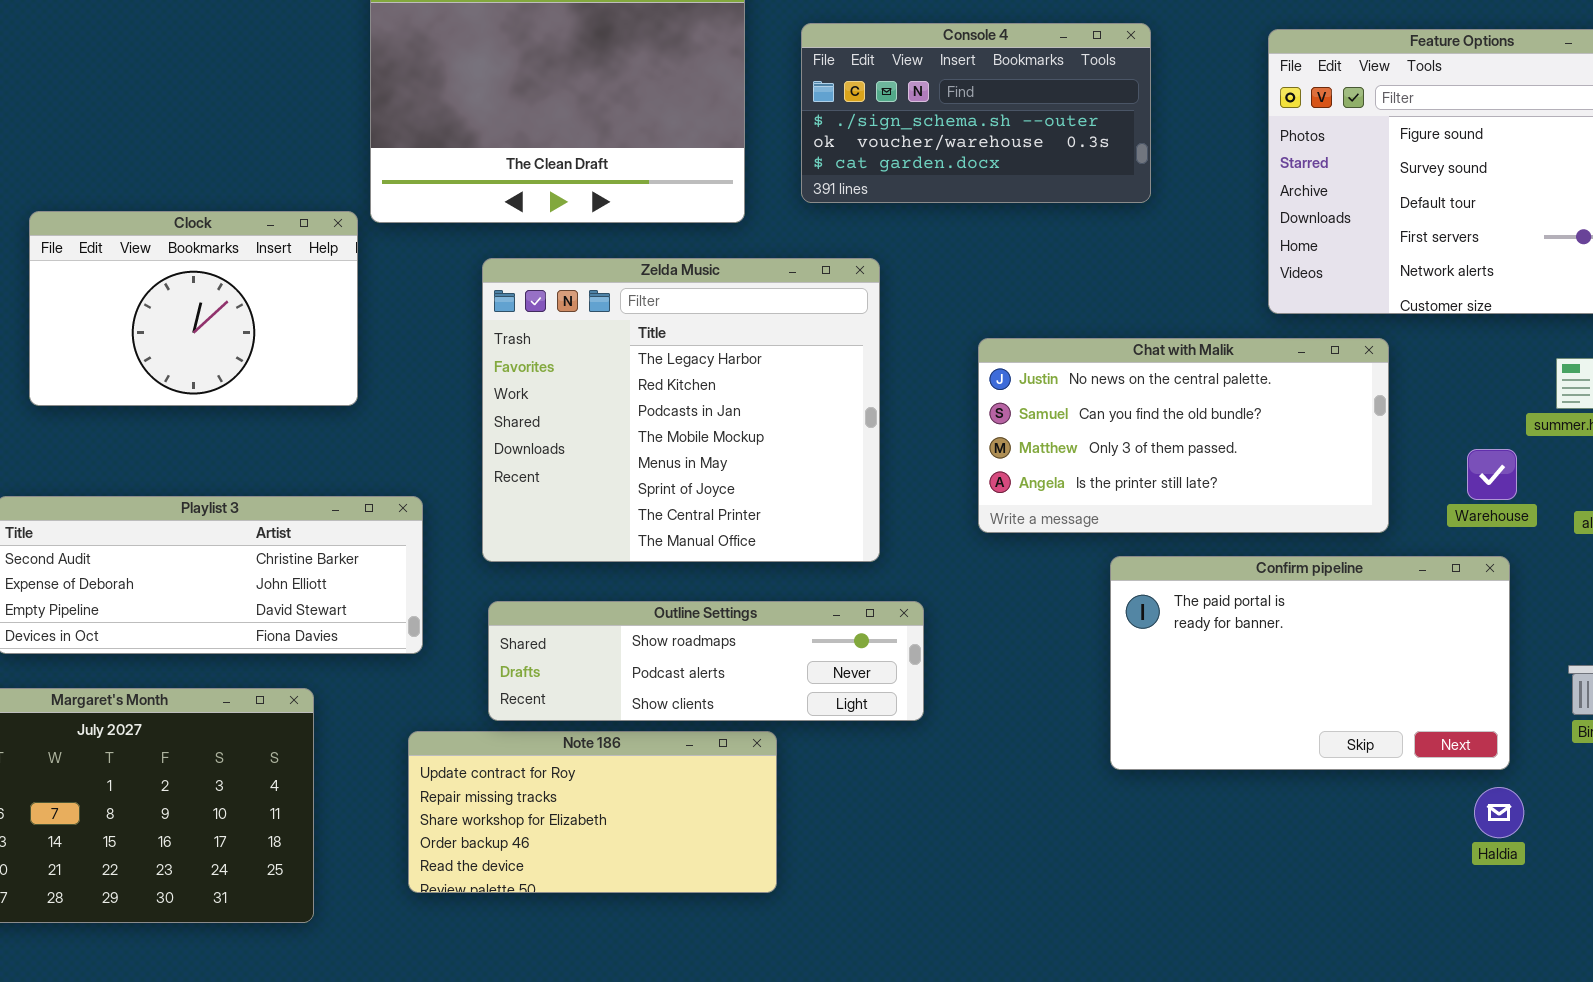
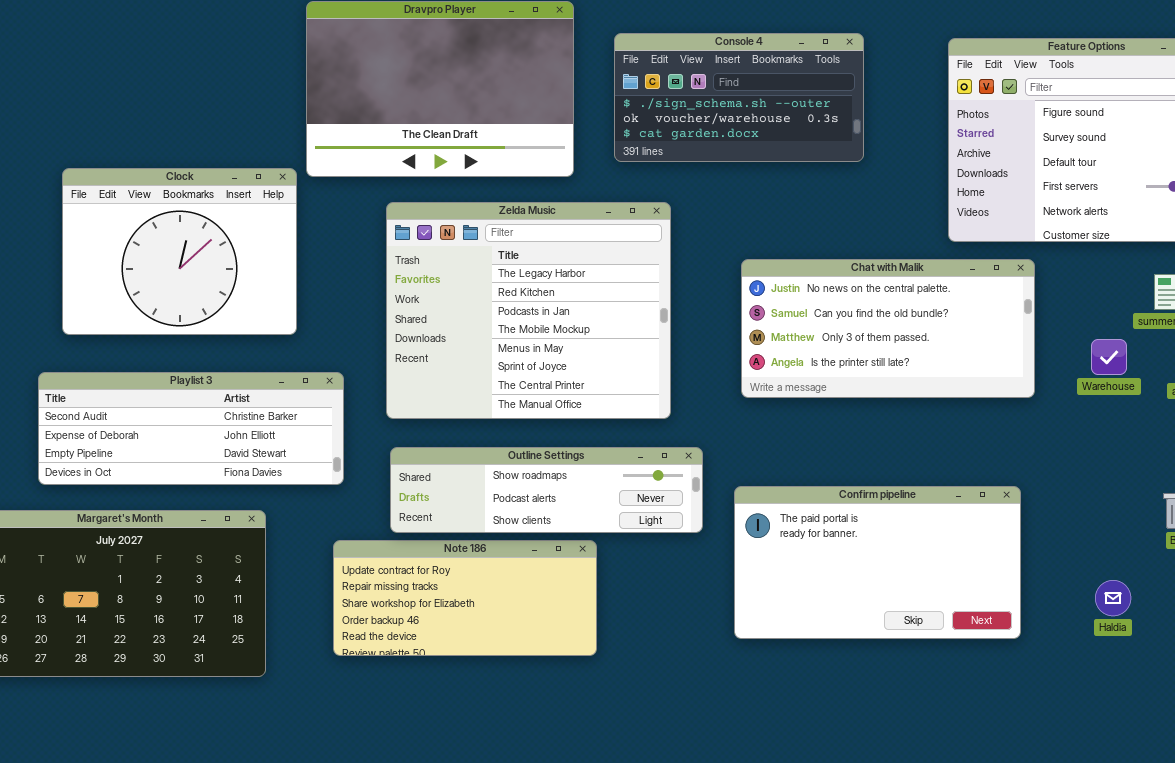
Clock: [29,211,358,406] -> [62,168,297,335], resized
Confirm pipeline: [1110,556,1510,770] -> [734,486,1021,639], moved

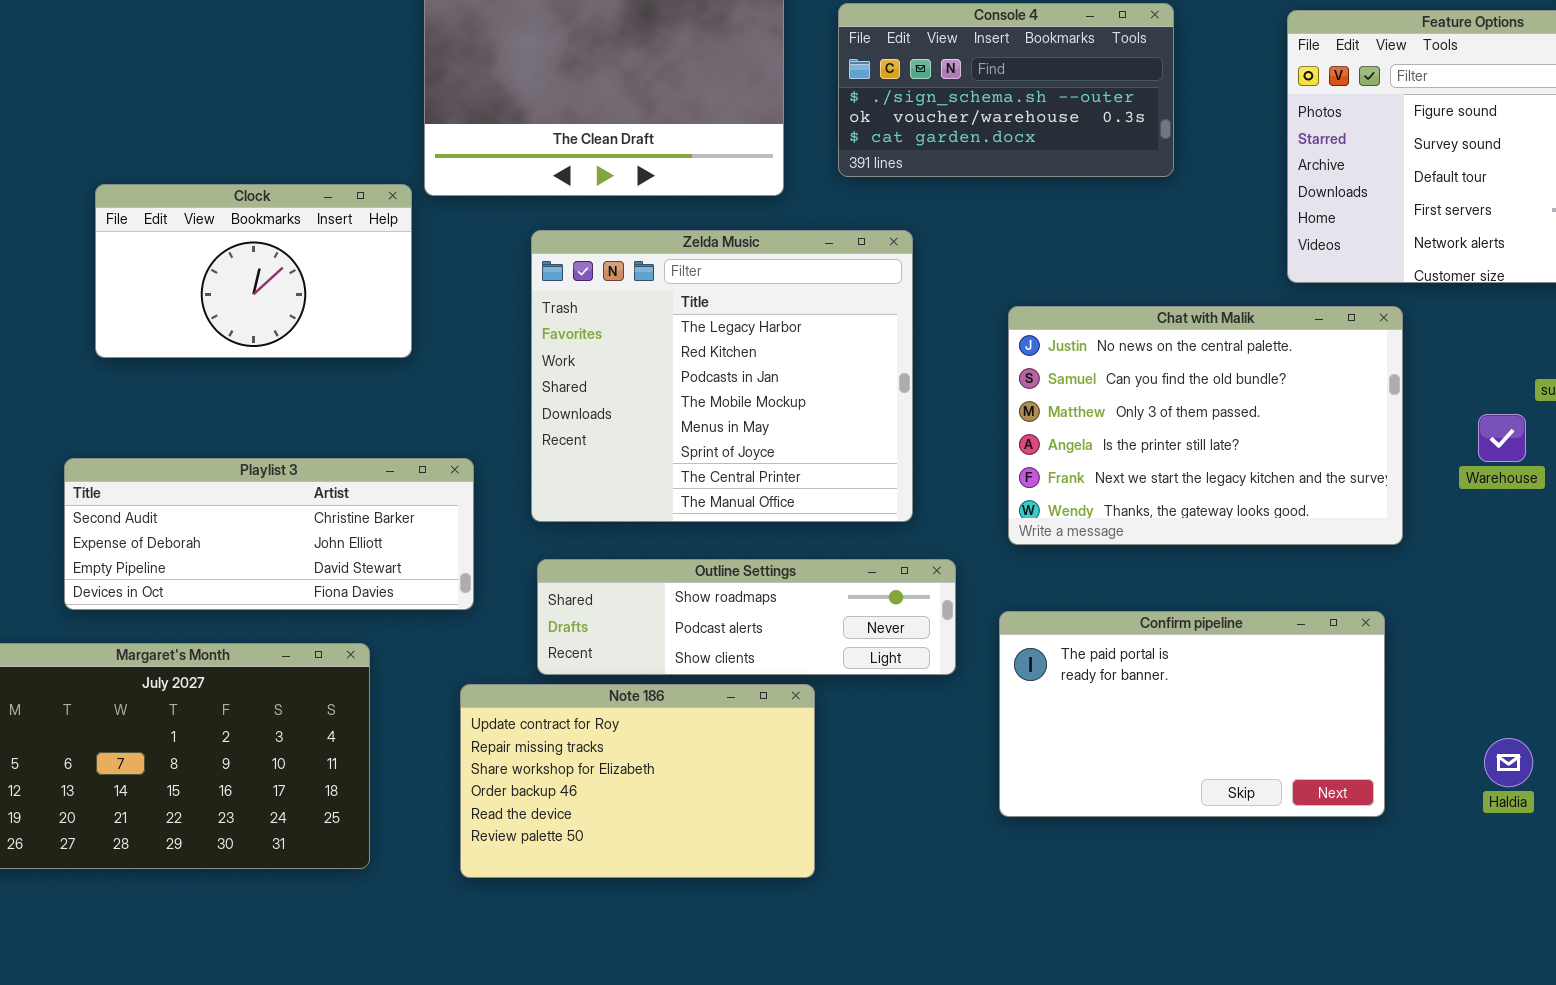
Clock: [62,168,297,335] -> [95,184,412,358], resized
Chat with Malik: [741,259,1035,398] -> [1008,306,1403,545], resized
Note 186: [333,540,597,656] -> [460,684,815,878], resized

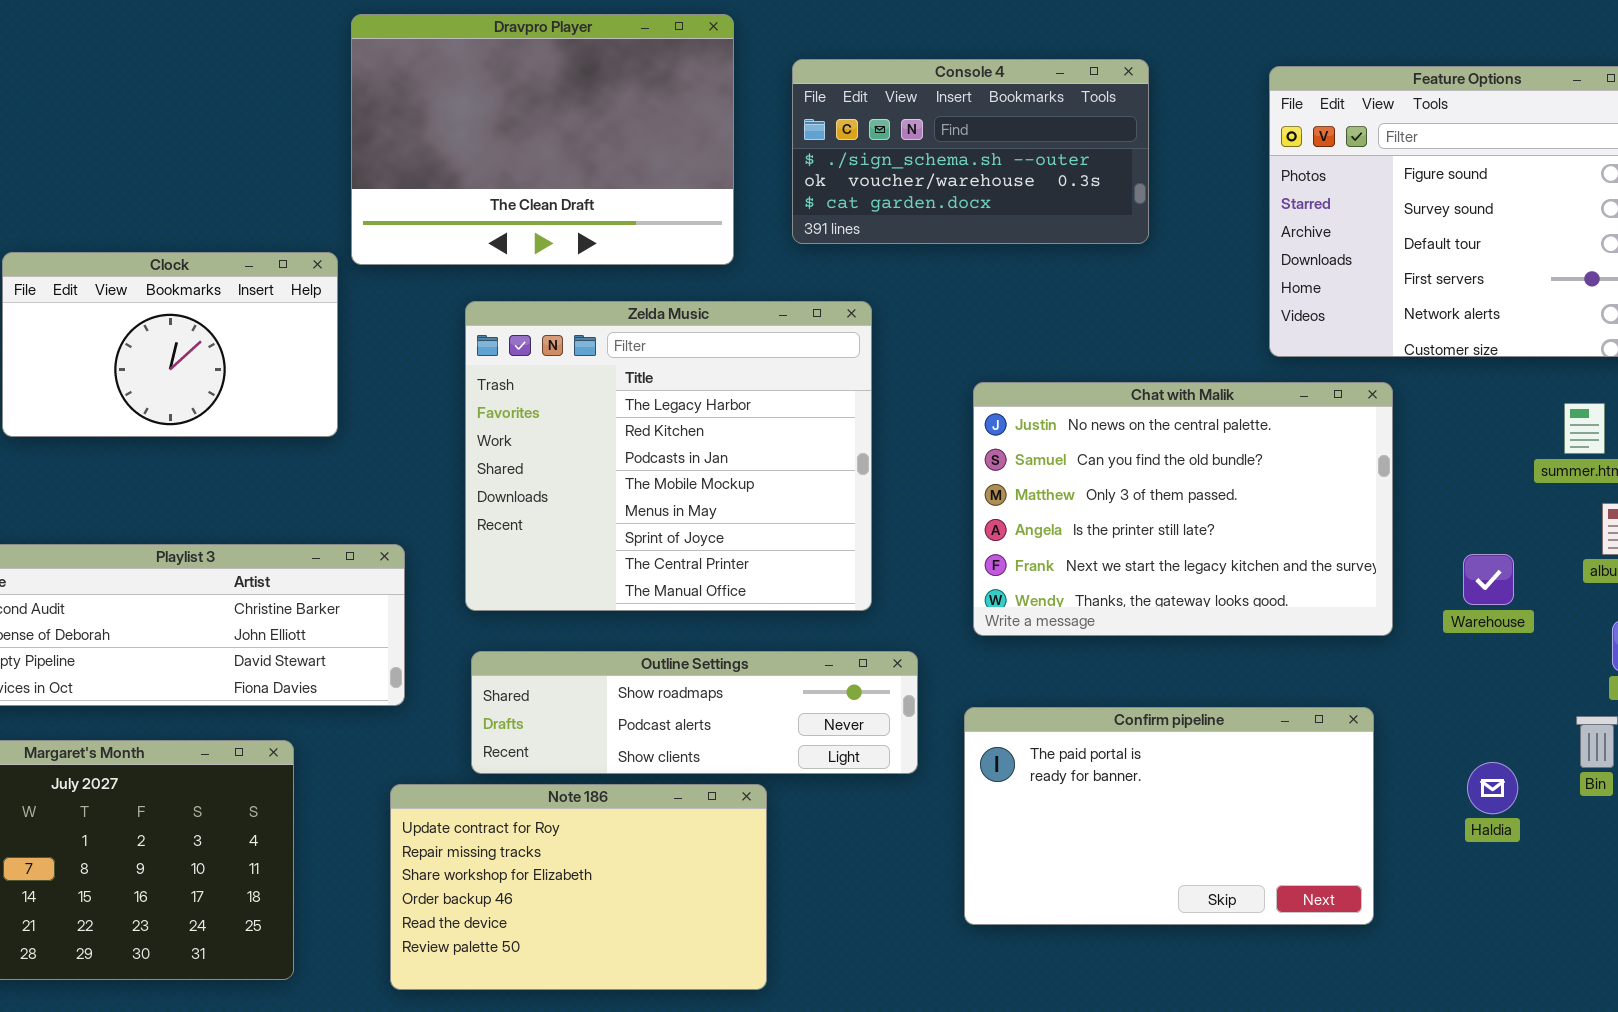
Warehouse: [1478,414,1526,462] -> [1463,554,1514,605], moved
Haldia: [1484,738,1533,787] -> [1467,762,1518,814], moved

